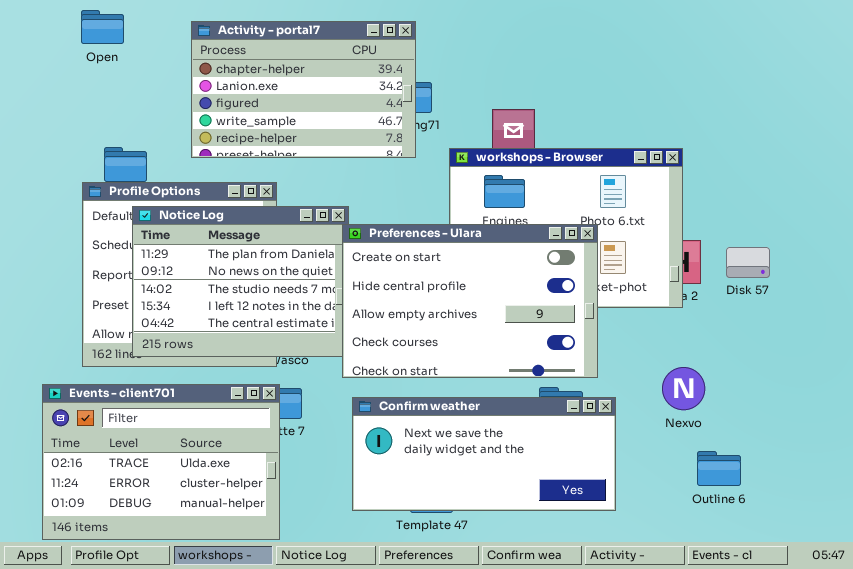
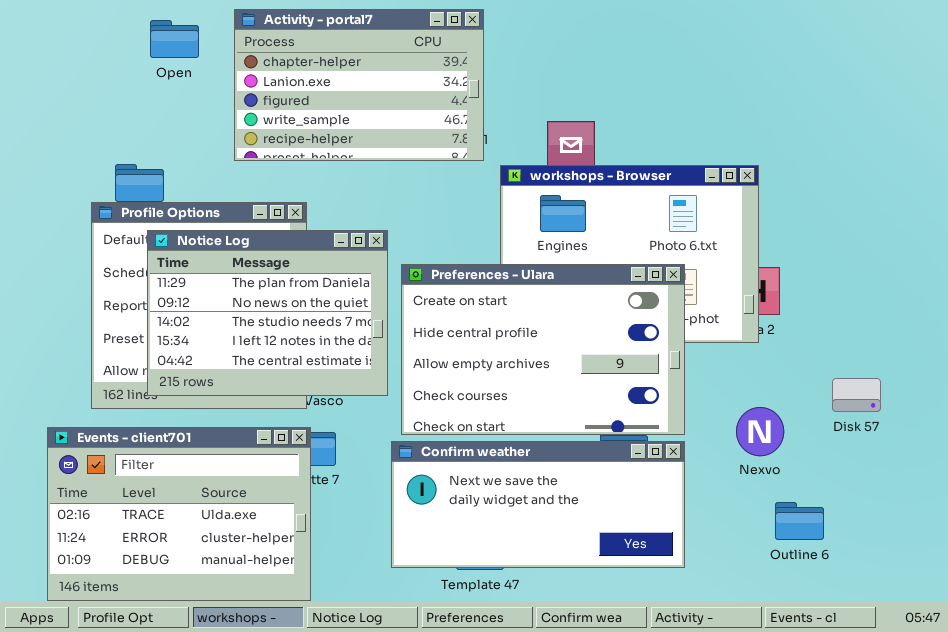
Open: [81,10,124,44] -> [150,20,199,58], moved
Activity - portal7: [191,21,416,158] -> [234,9,484,161], moved
Preferences - Ulara: [342,224,598,378] -> [401,264,685,435], moved
Disk 57: [726,247,770,278] -> [832,378,881,412], moved

